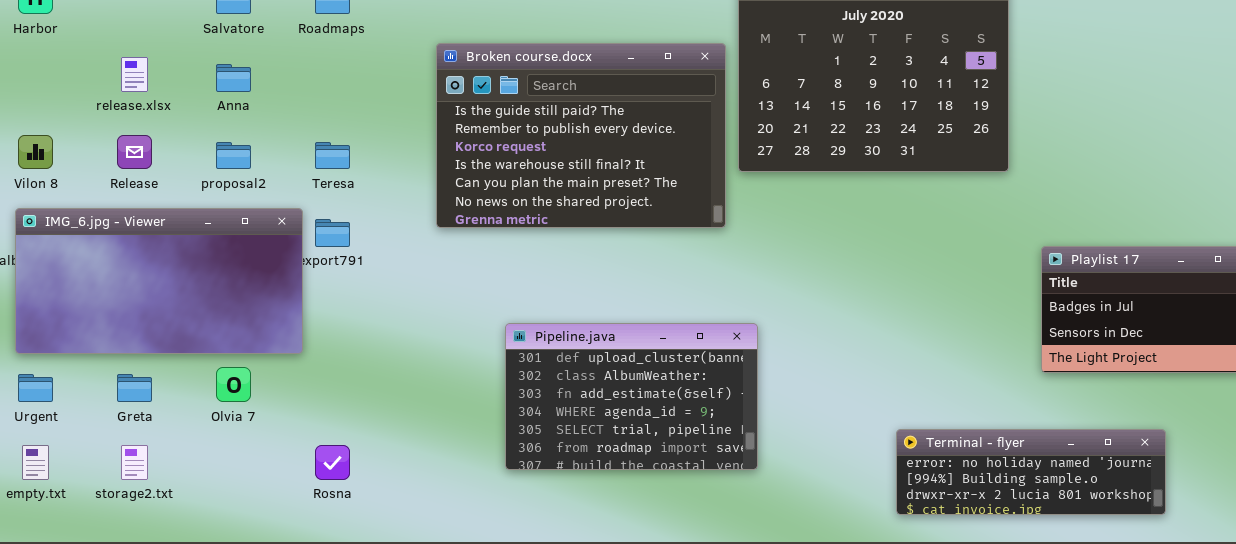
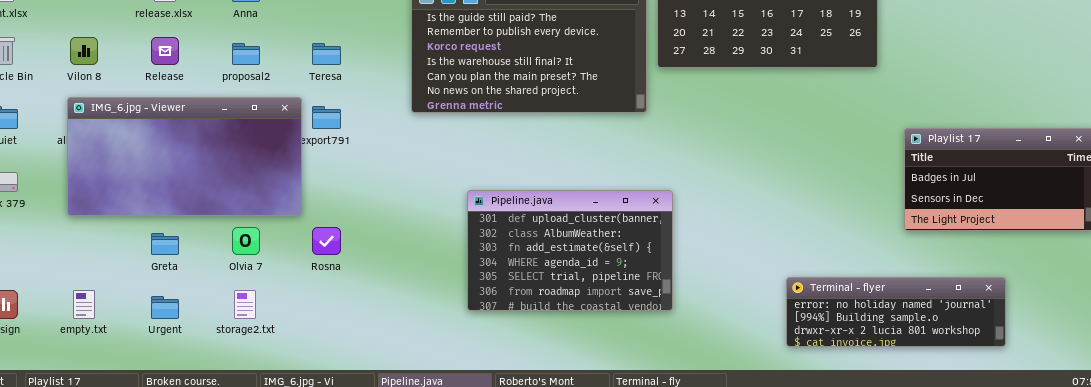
Urgent: [18,374,53,402] -> [151,296,179,319], moved
storage2.txt: [121,445,148,480] -> [234,290,256,319], moved
Rosna: [315,445,350,480] -> [312,227,341,255], moved

